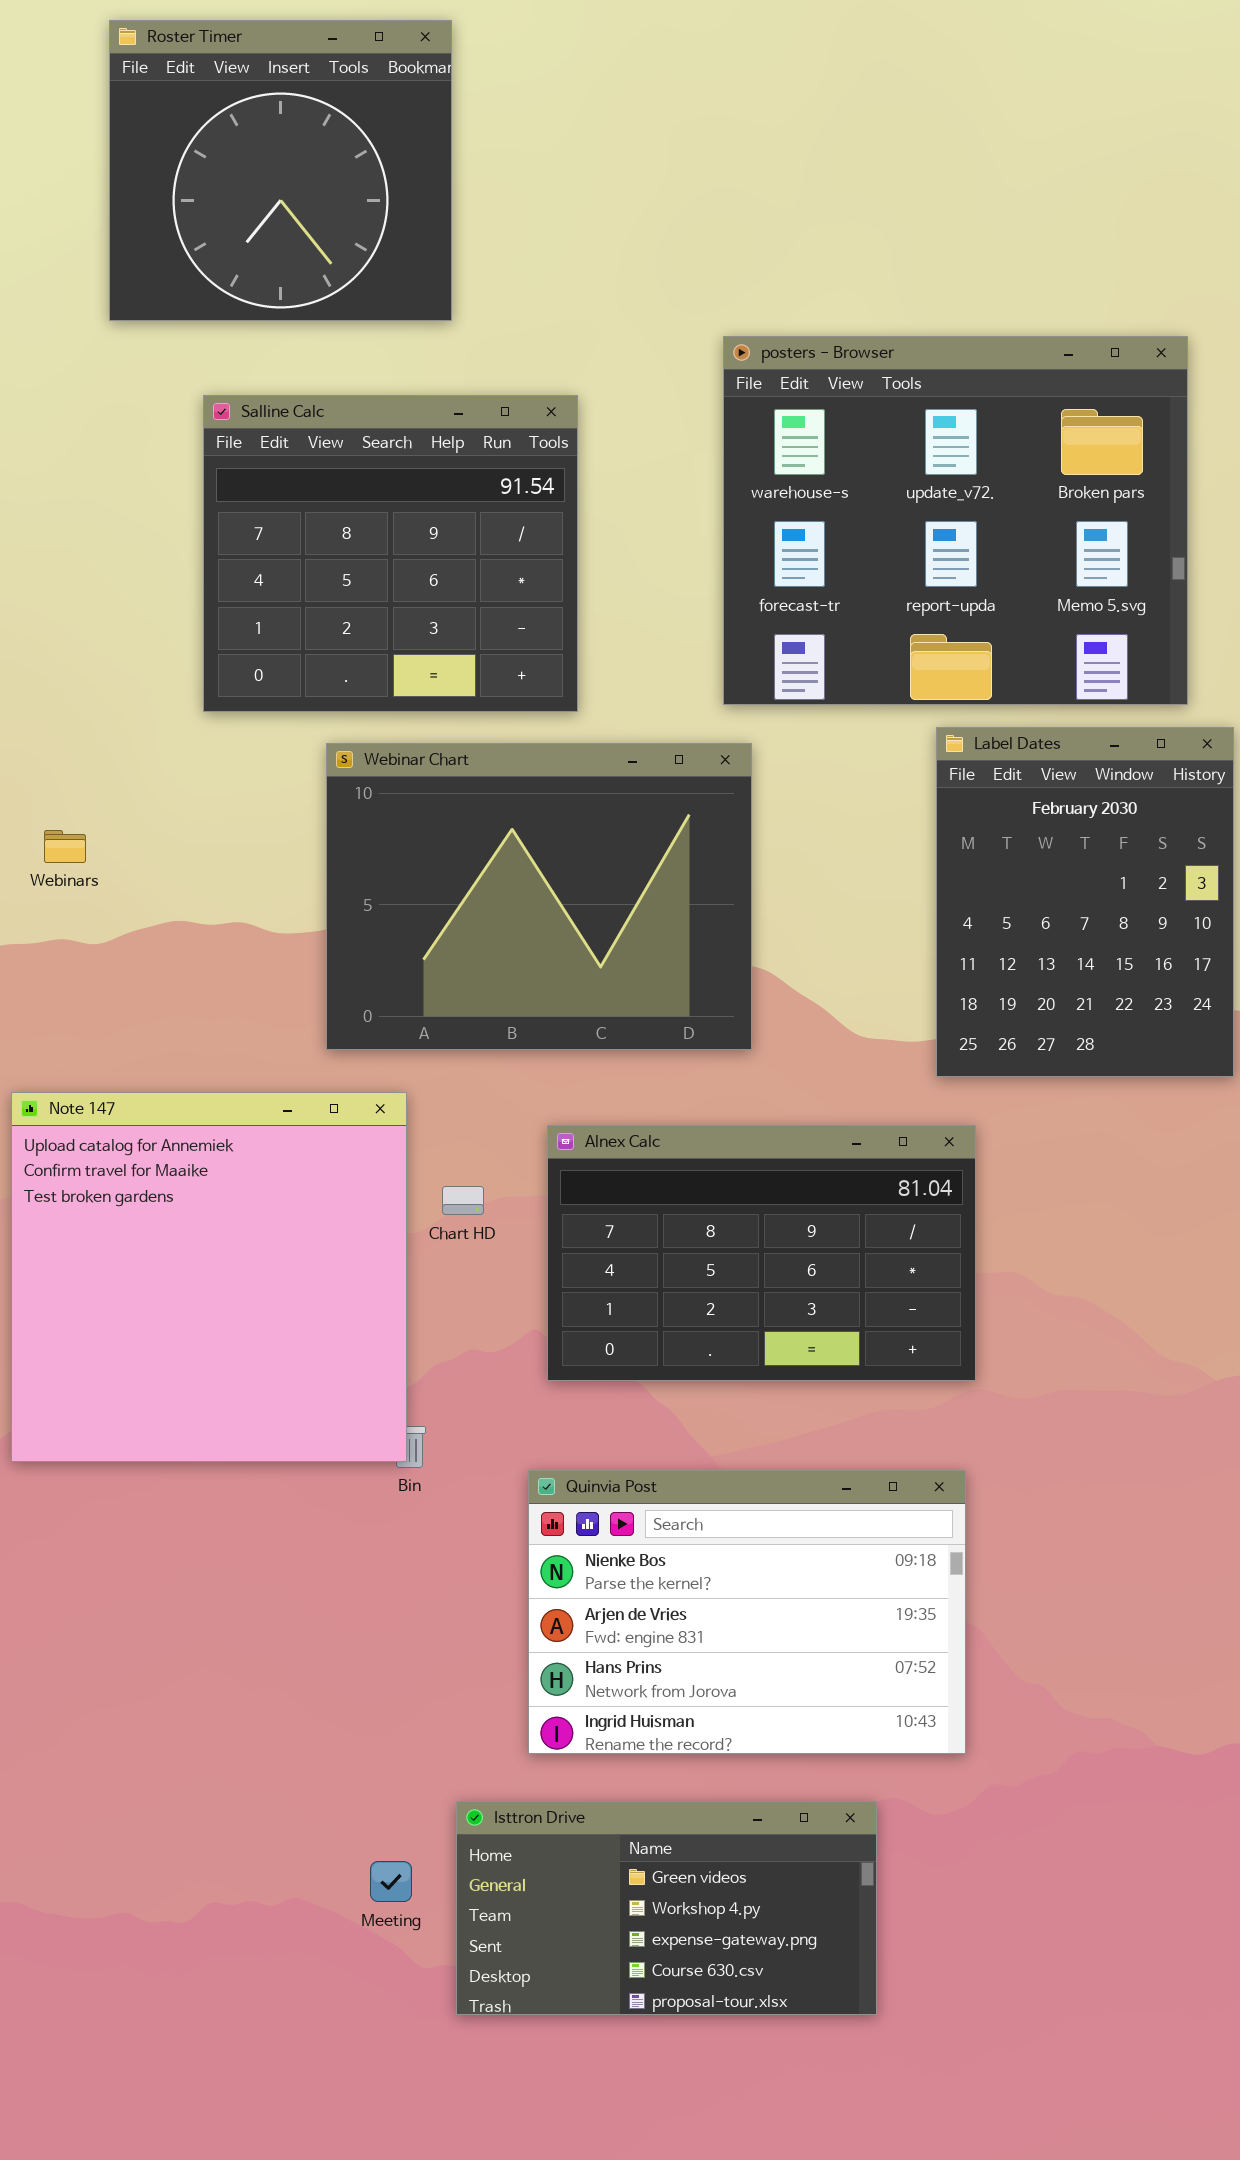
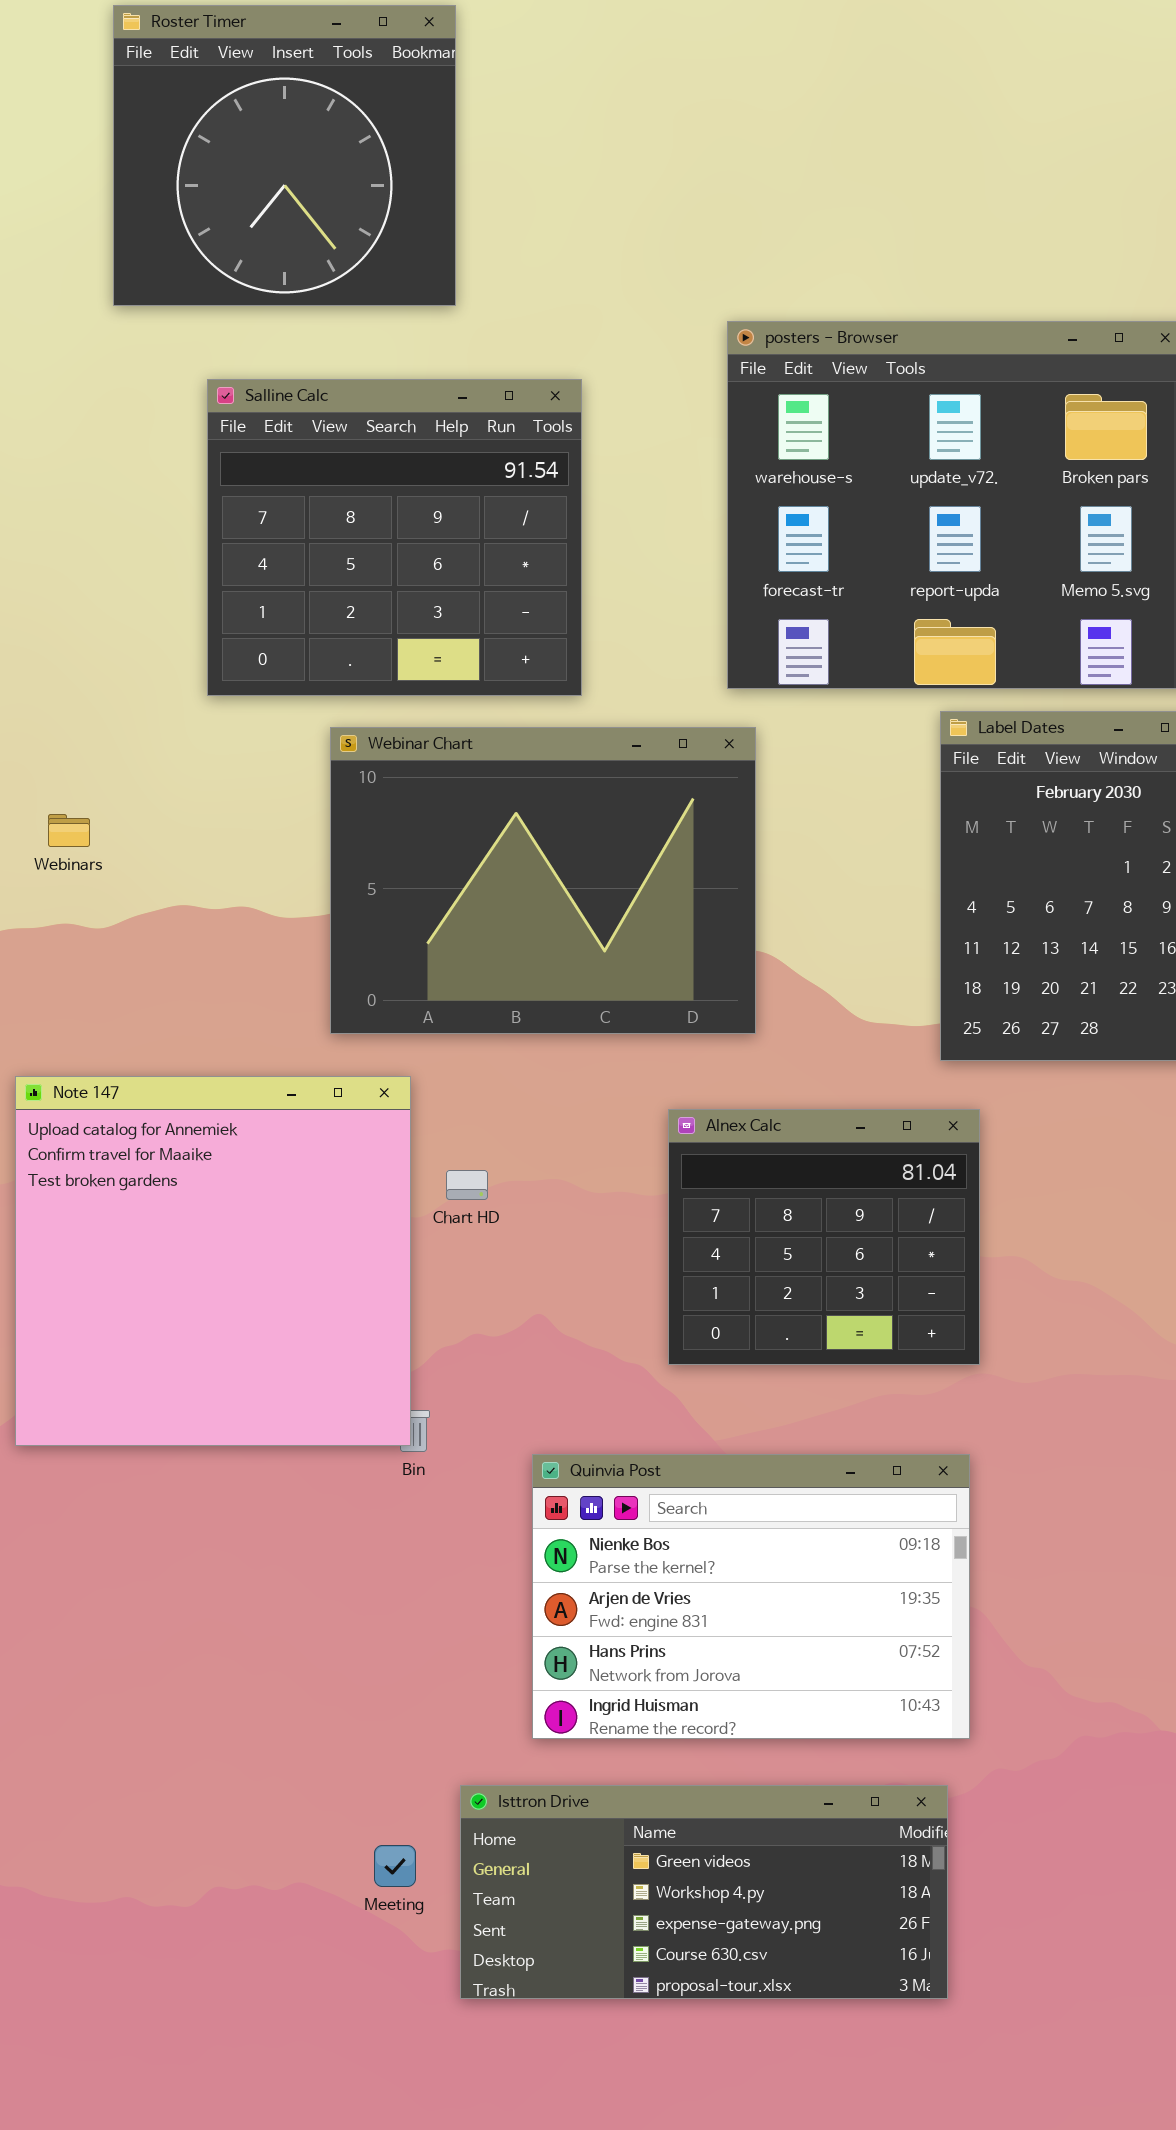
Alnex Calc: [547,1125,976,1381] -> [668,1109,980,1365], resized
Isttron Drive: [456,1801,877,2015] -> [460,1785,948,1999], resized

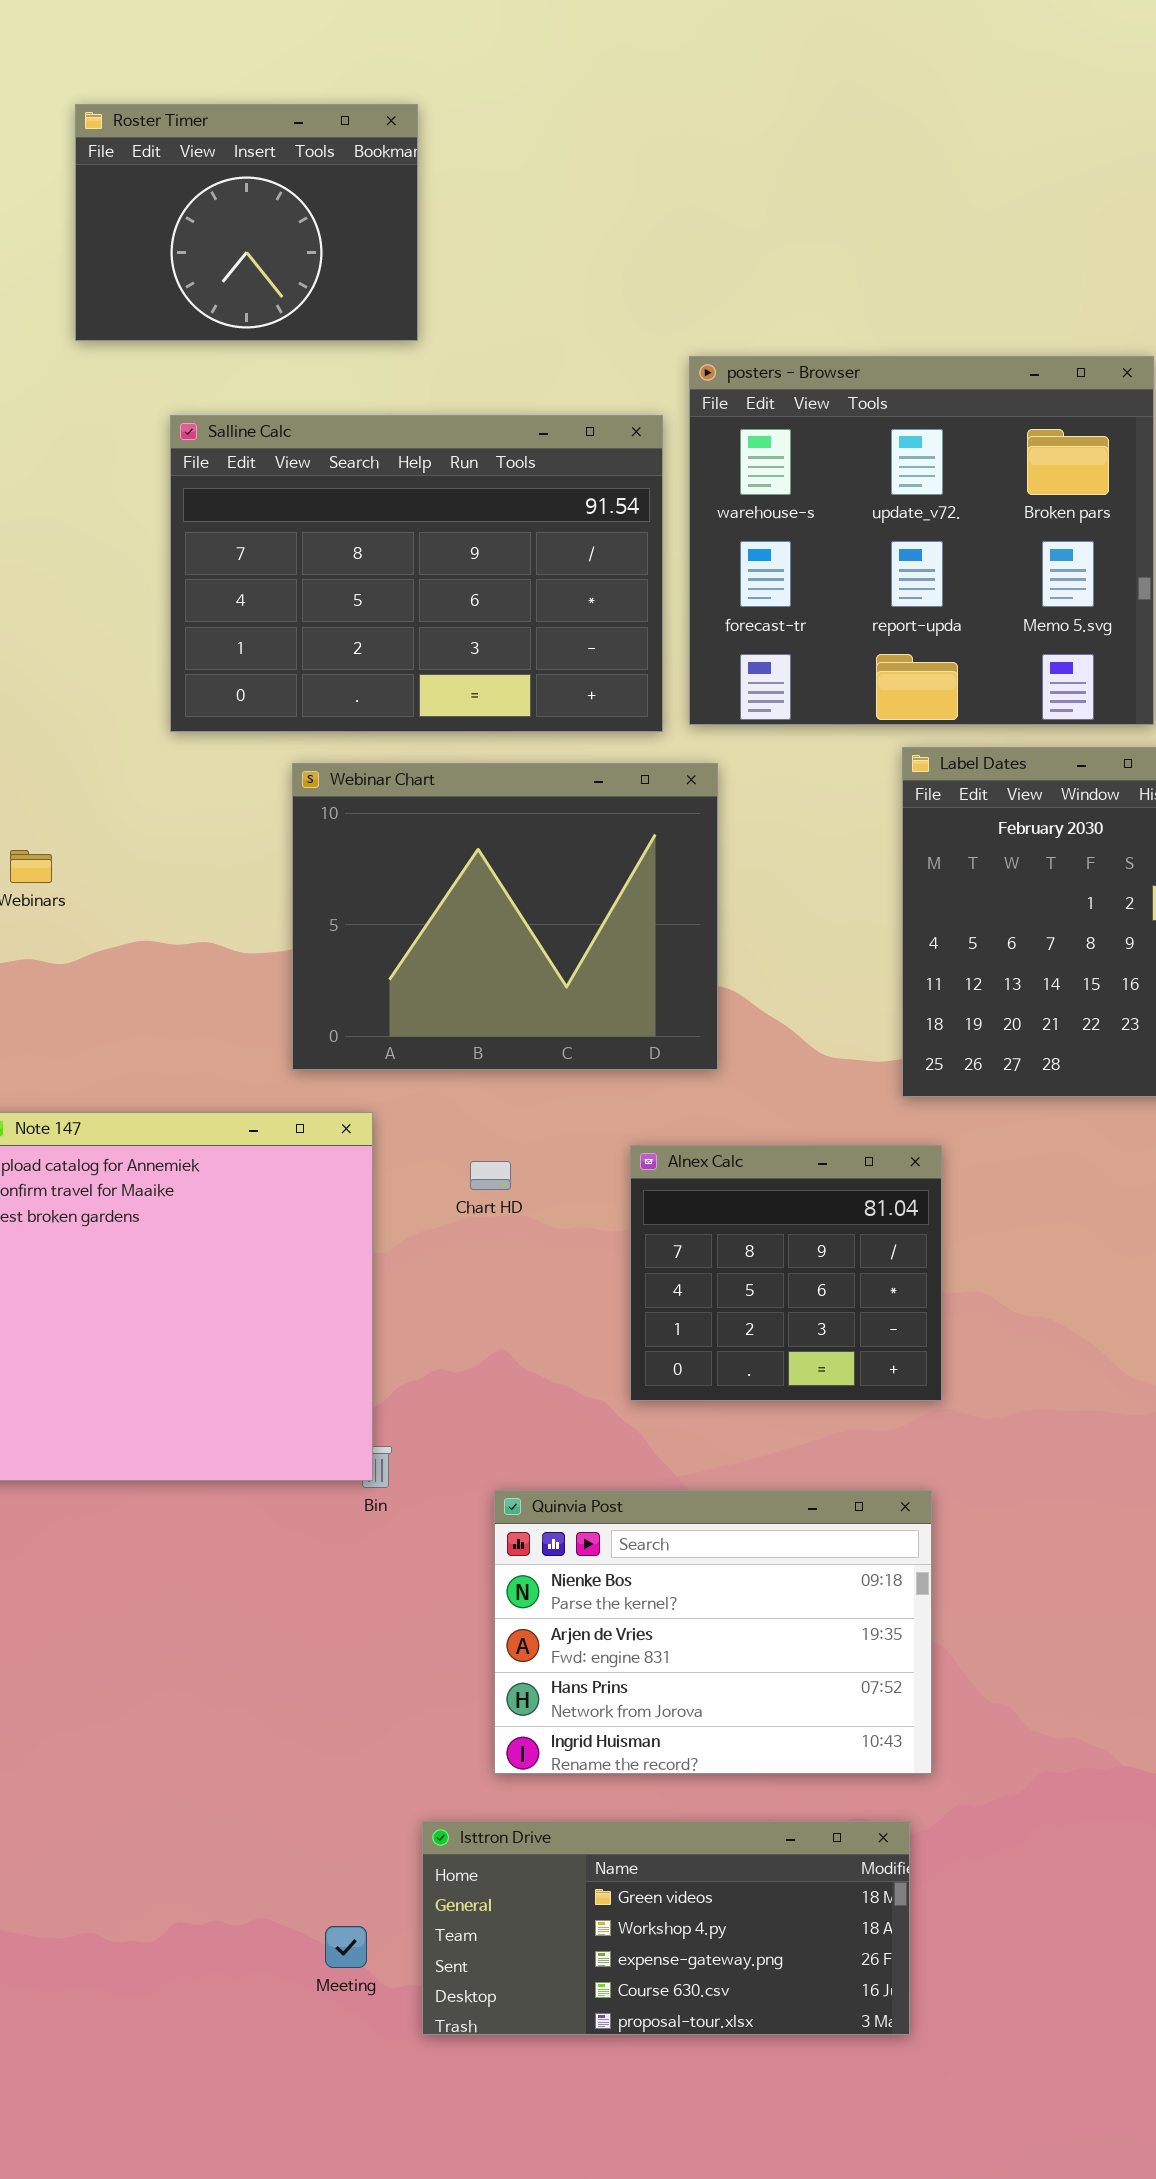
Roster Timer: [113,5,456,306] -> [75,104,418,341], resized
Salline Calc: [207,379,582,696] -> [170,415,663,732], resized
Chart HD: [446,1170,488,1200] -> [470,1161,511,1190], moved
Meeting: [374,1845,416,1887] -> [325,1926,367,1968], moved

